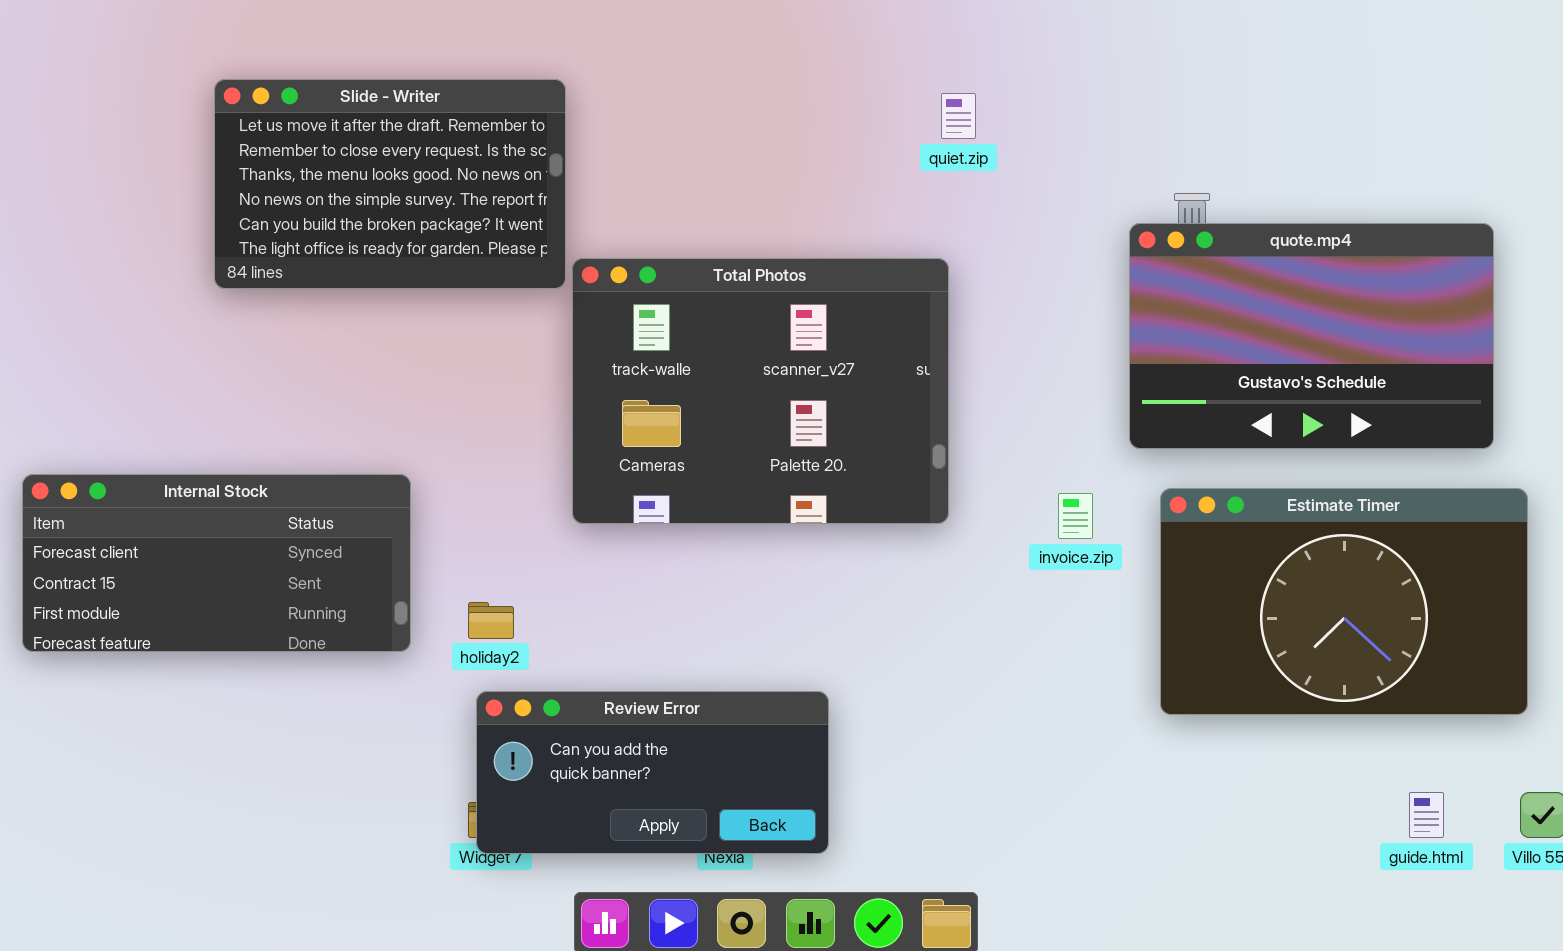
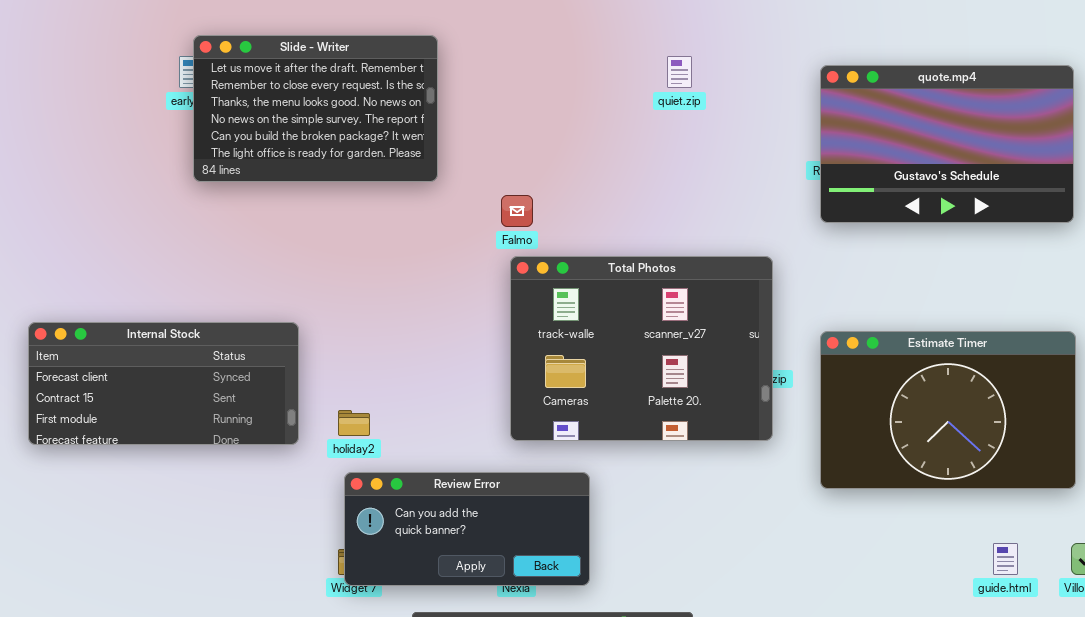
Slide - Writer: [214,79,566,289] -> [193,35,438,182], moved
quote.mp4: [1129,223,1494,449] -> [820,65,1074,223], moved
Total Photos: [572,258,949,524] -> [510,256,773,441], moved

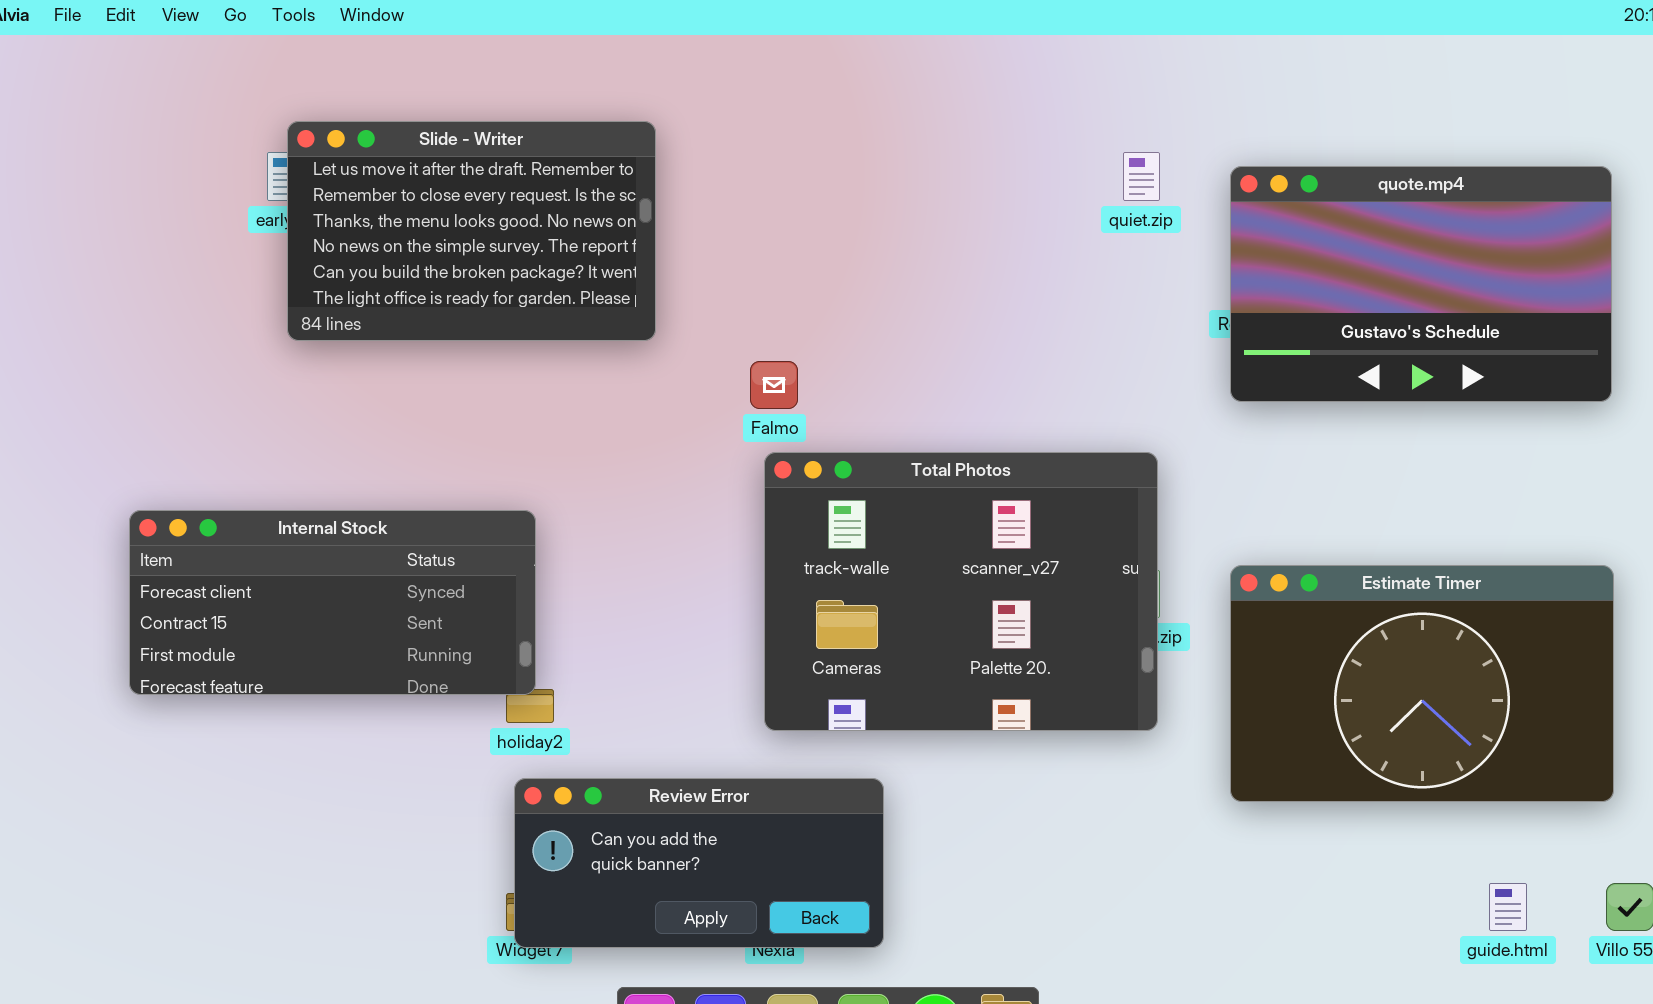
quiet.zip: [667,56,692,88] -> [1123,152,1160,201], moved
Internal Stock: [28,322,299,445] -> [129,510,536,695], moved

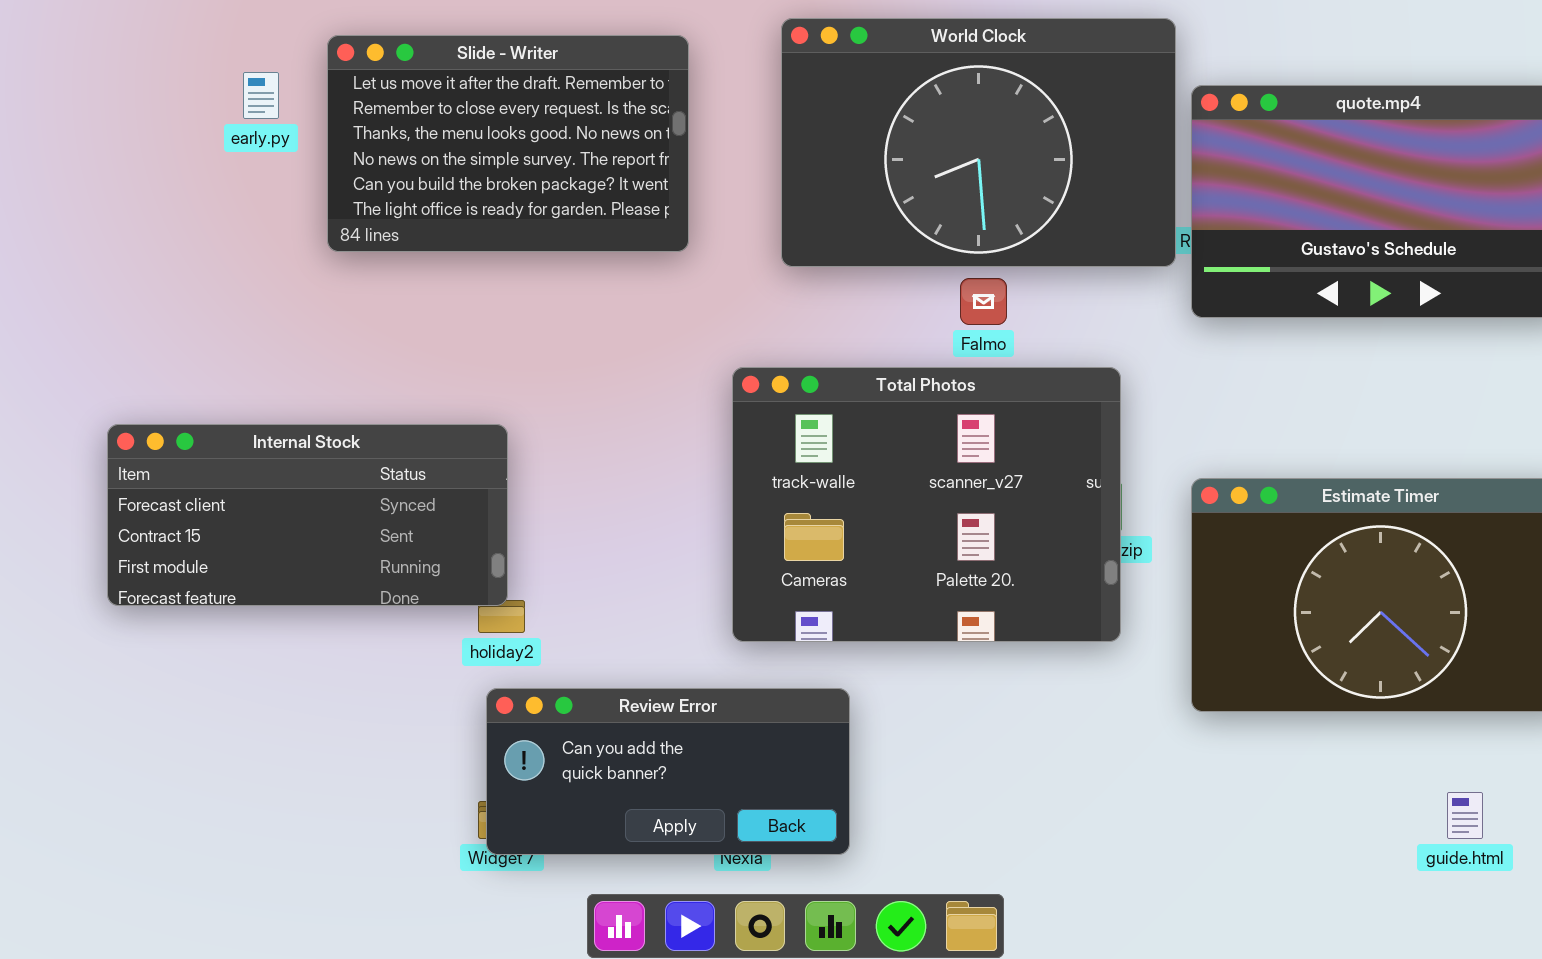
World Clock: none -> [781,18,1176,267], opened
Slide - Writer: [287,121,656,341] -> [327,35,689,252], moved
Falmo: [750,361,798,409] -> [960,278,1007,325], moved

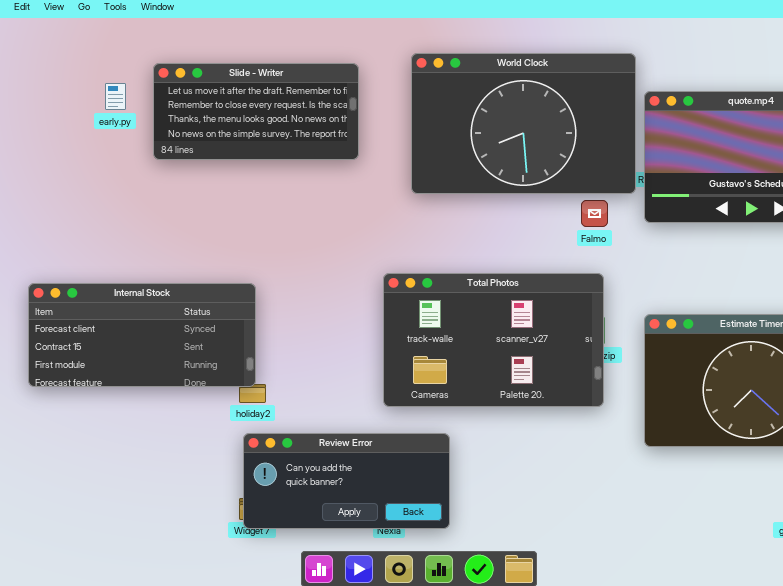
Slide - Writer: [327,35,689,252] -> [153,63,359,160], resized
Falmo: [960,278,1007,325] -> [581,200,608,227], moved
Total Photos: [732,367,1121,642] -> [383,273,604,407], resized

